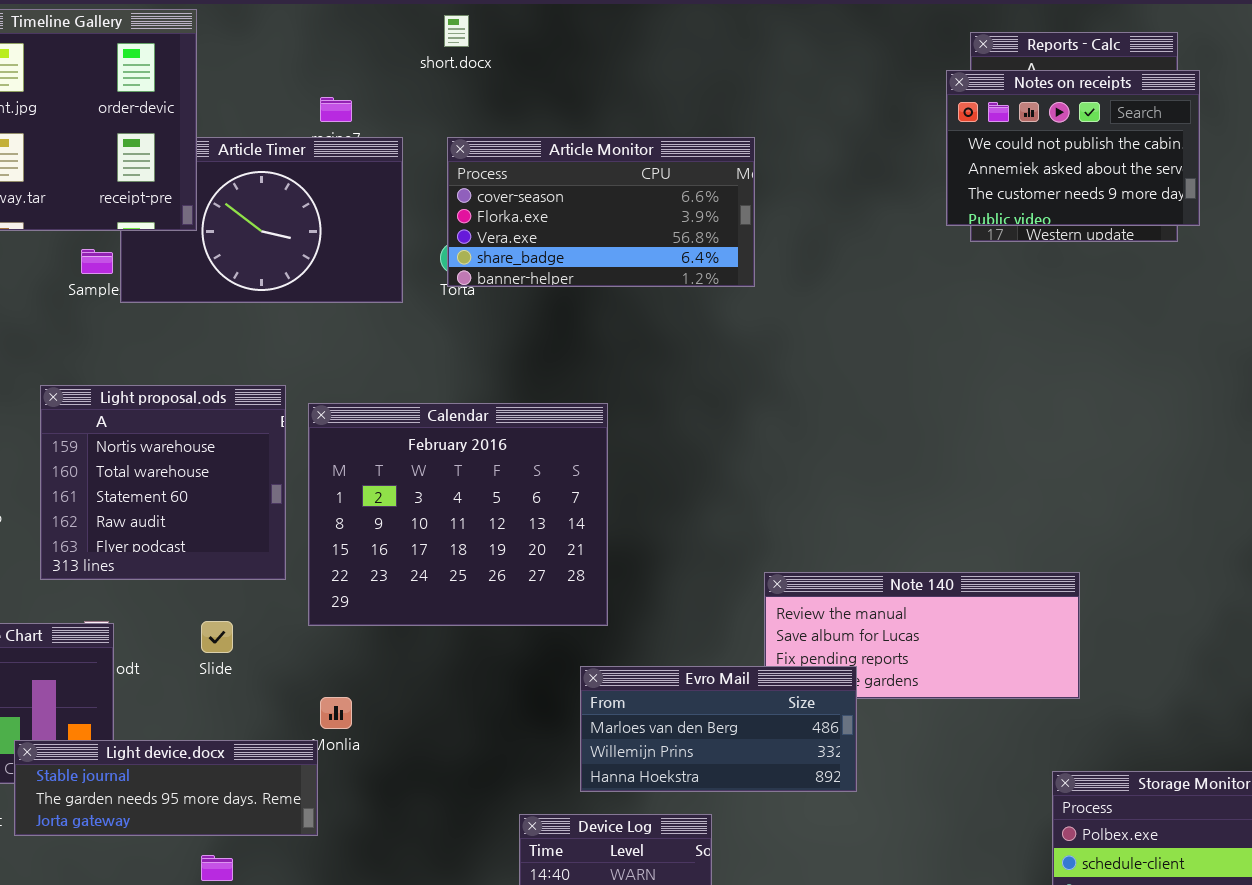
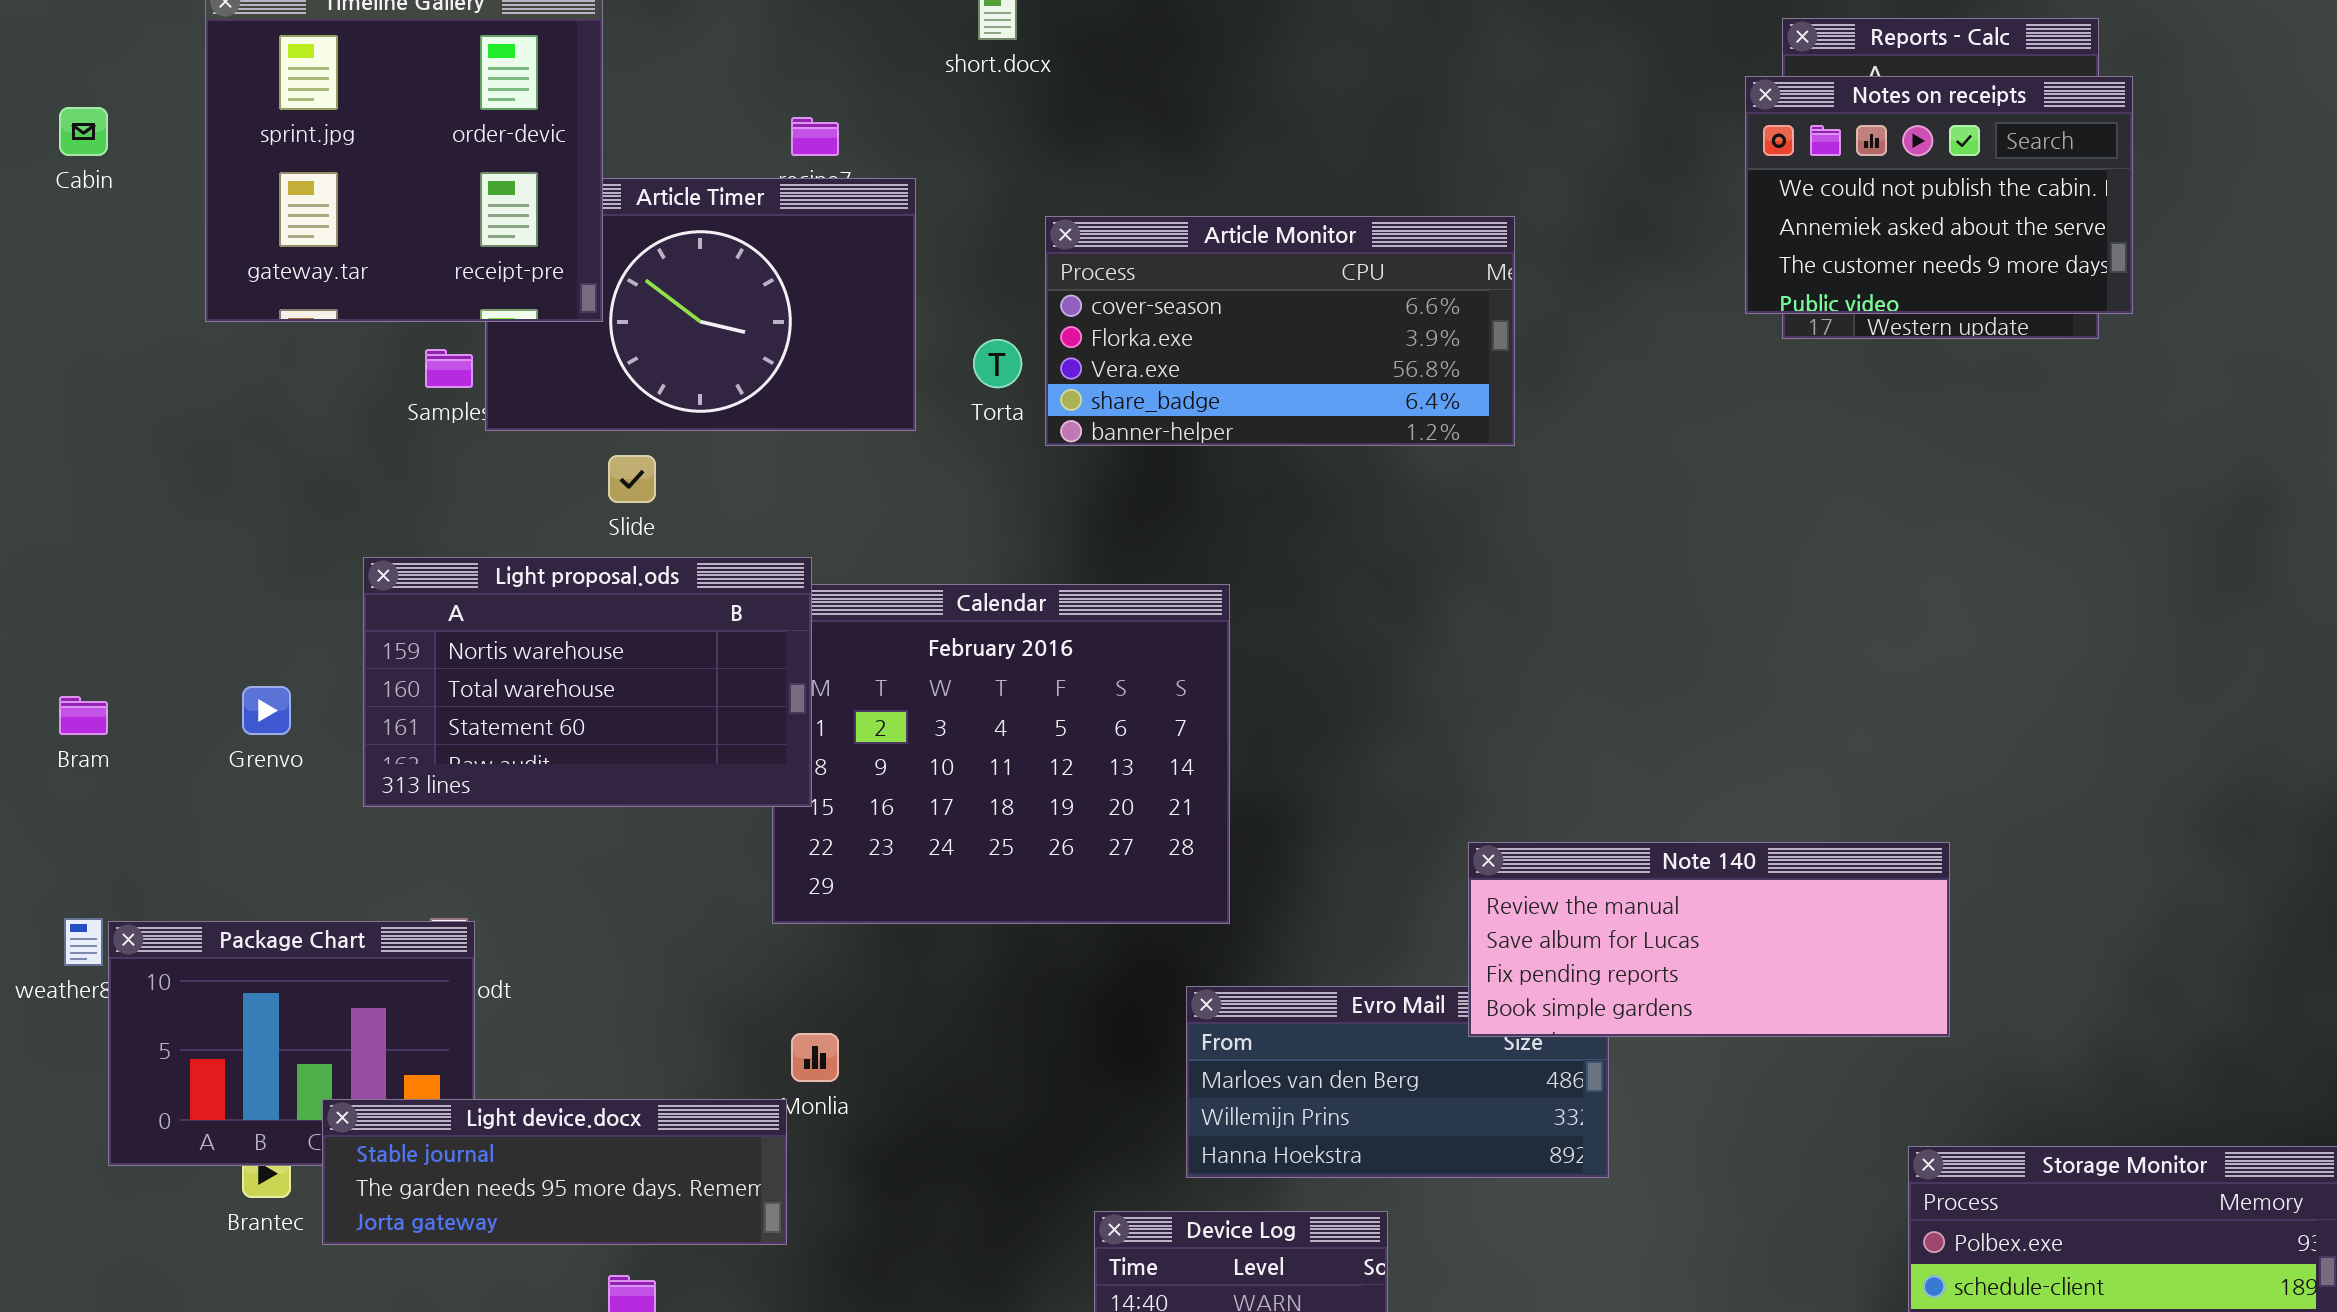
Article Monitor: [447,137,755,287] -> [1045,216,1515,446], moved
Light proposal.ods: [40,385,286,580] -> [363,557,812,807], resized
Note 140: [764,572,1080,699] -> [1468,842,1950,1037], raised
Slide: [201,621,233,653] -> [608,455,656,503], moved

